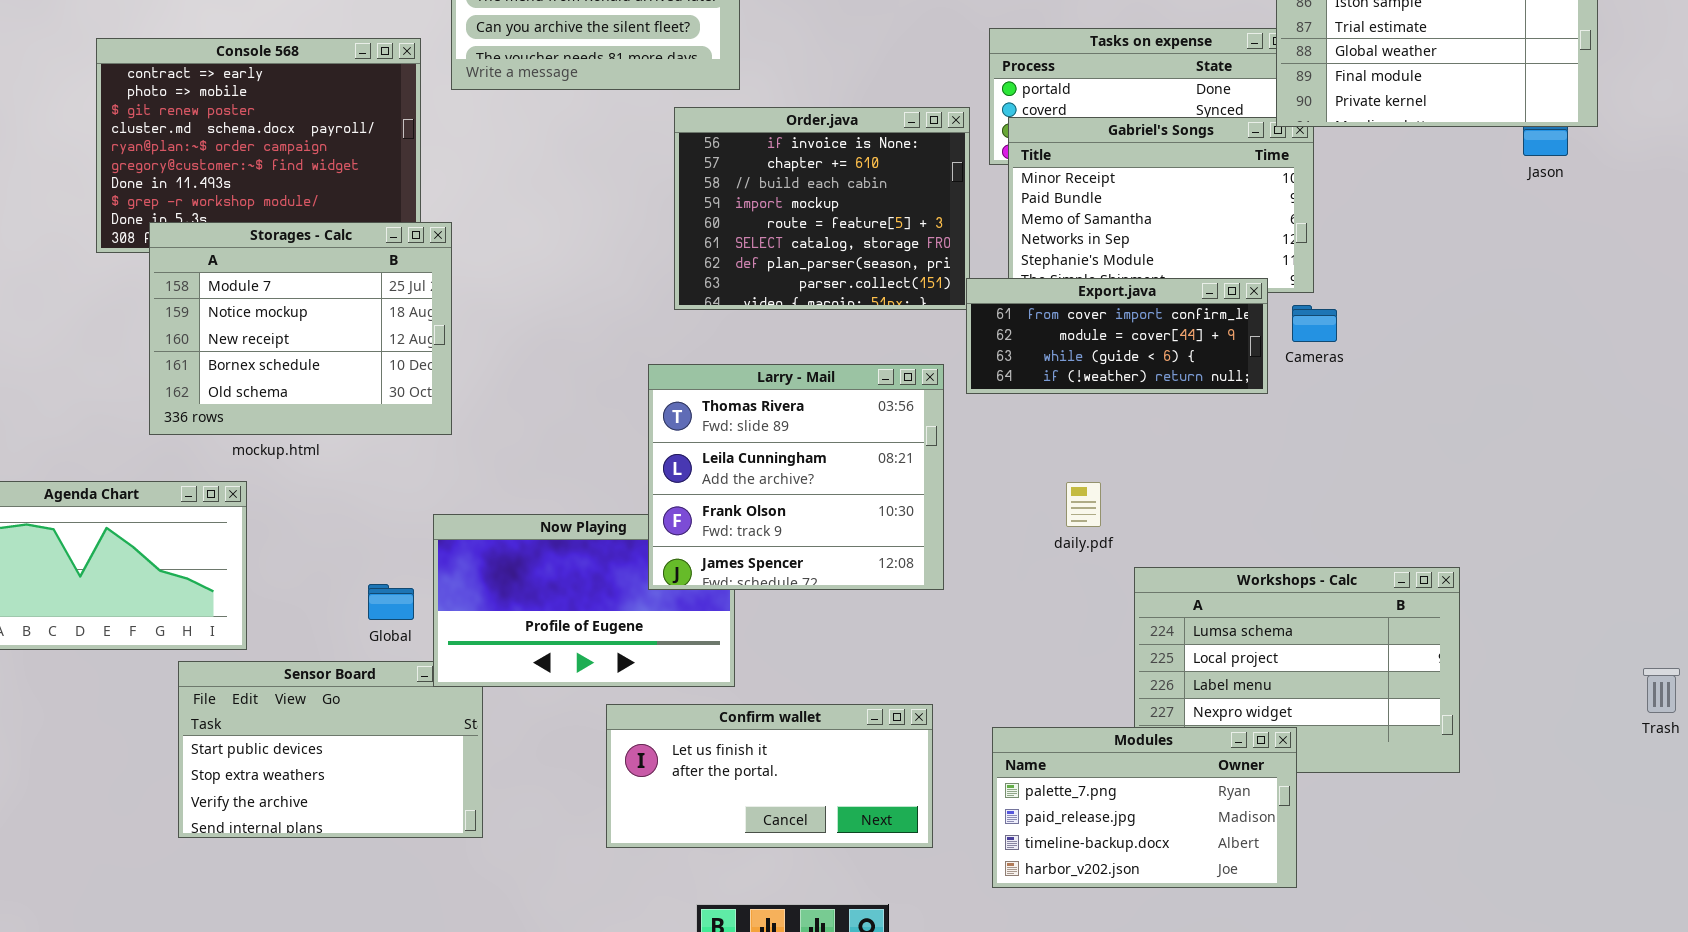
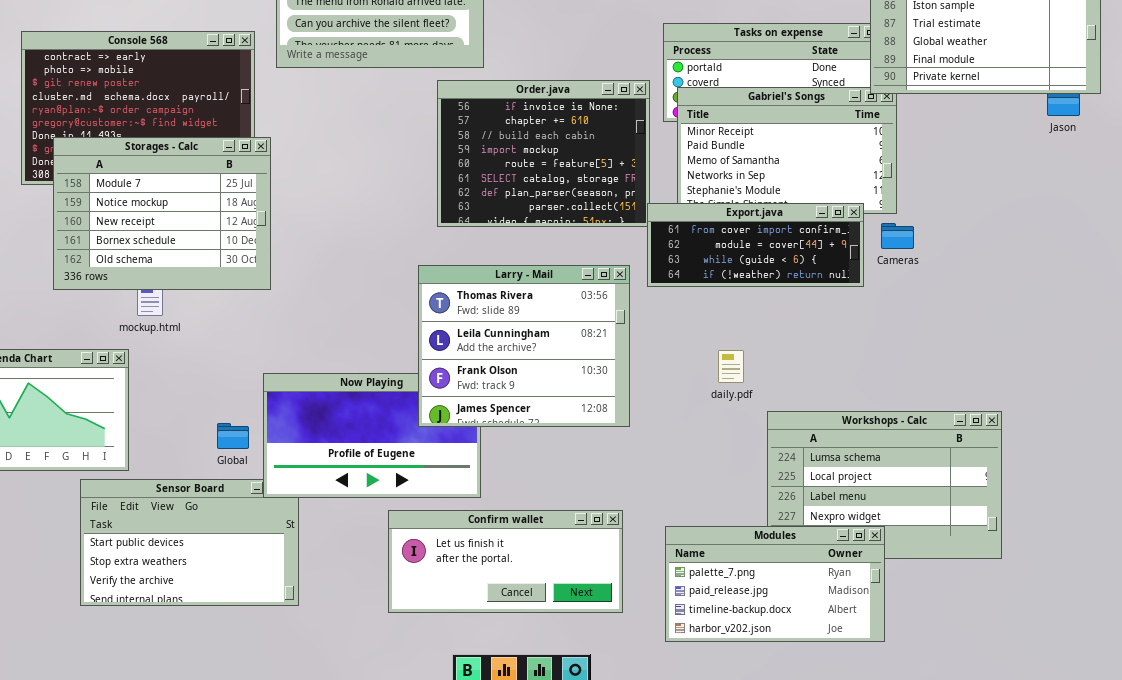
Storages - Calc: [149,222,452,435] -> [53,137,271,290], moved

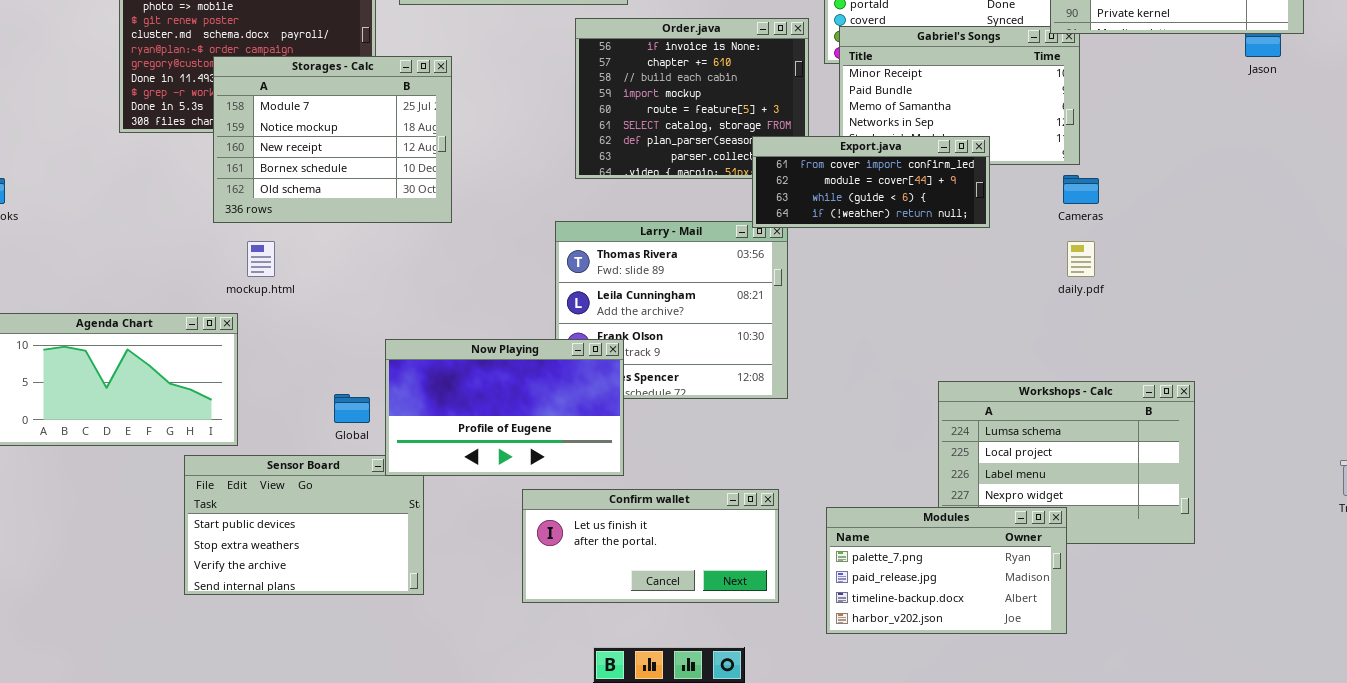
Storages - Calc: [53,137,271,290] -> [213,56,452,223], moved
Export.java: [647,203,864,287] -> [752,136,990,228], moved
daily.pdf: [718,350,744,383] -> [1067,241,1095,277], moved
Now Playing: [263,373,481,498] -> [385,339,624,476], raised

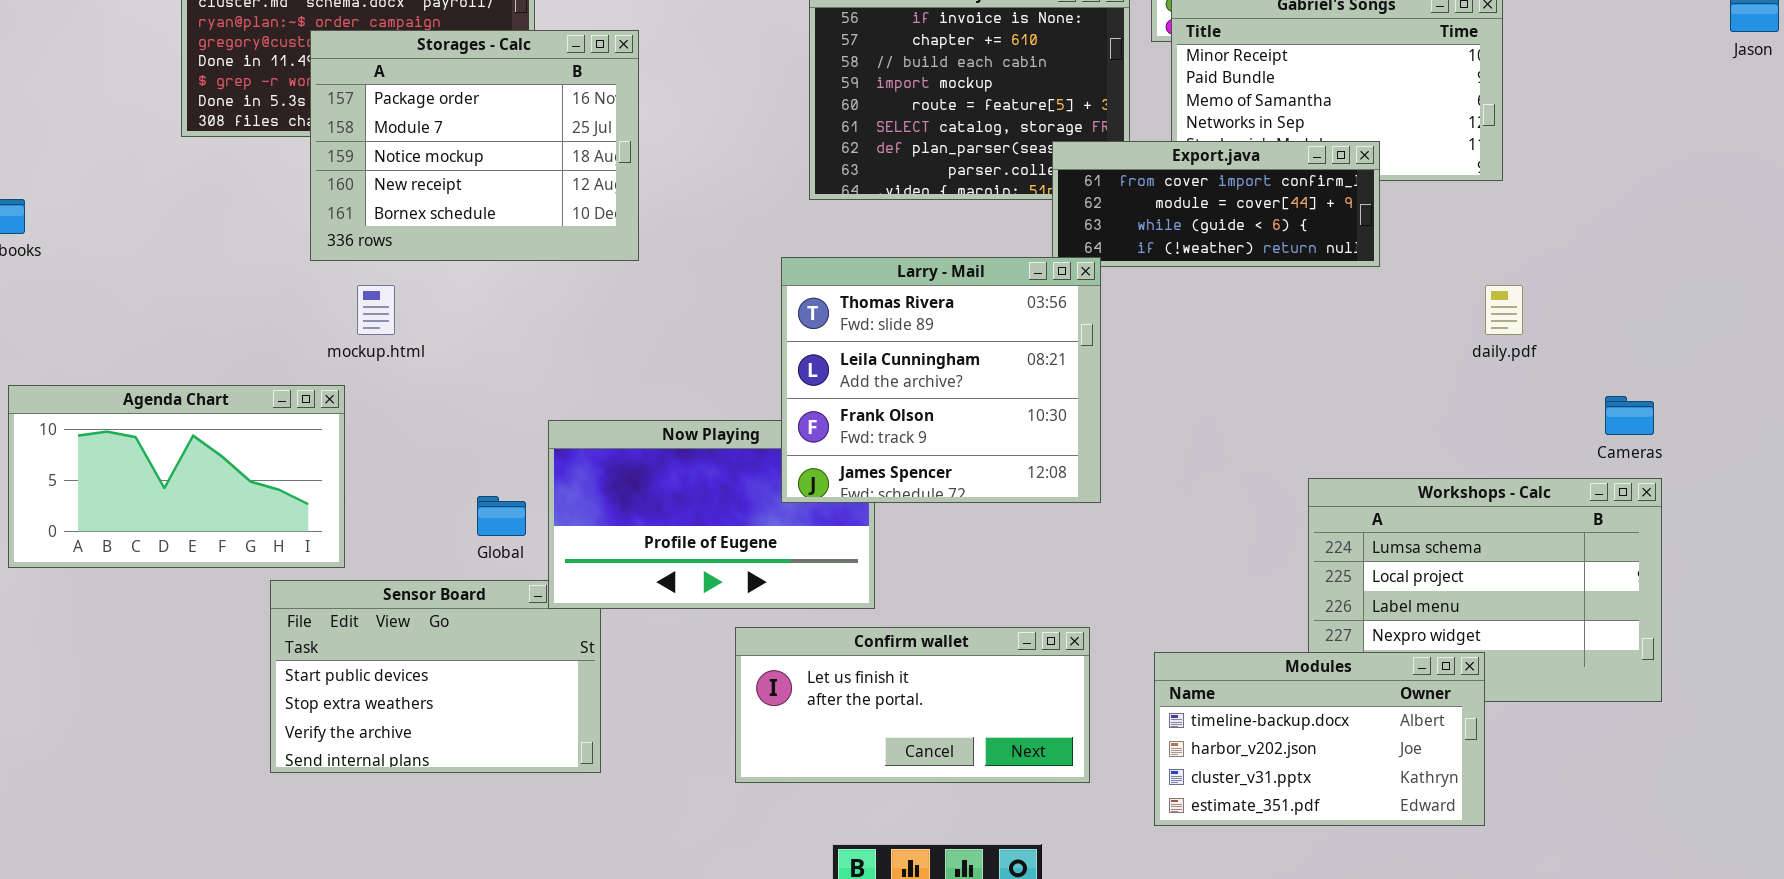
Storages - Calc: [213,56,452,223] -> [310,30,639,261], scrolled up 1 row
Cameras: [1063,175,1099,204] -> [1605,396,1654,435], moved
Larry - Mail: [555,221,788,399] -> [781,257,1101,503], raised
Modules: [826,507,1067,634] -> [1154,652,1485,826], scrolled down 2 rows

